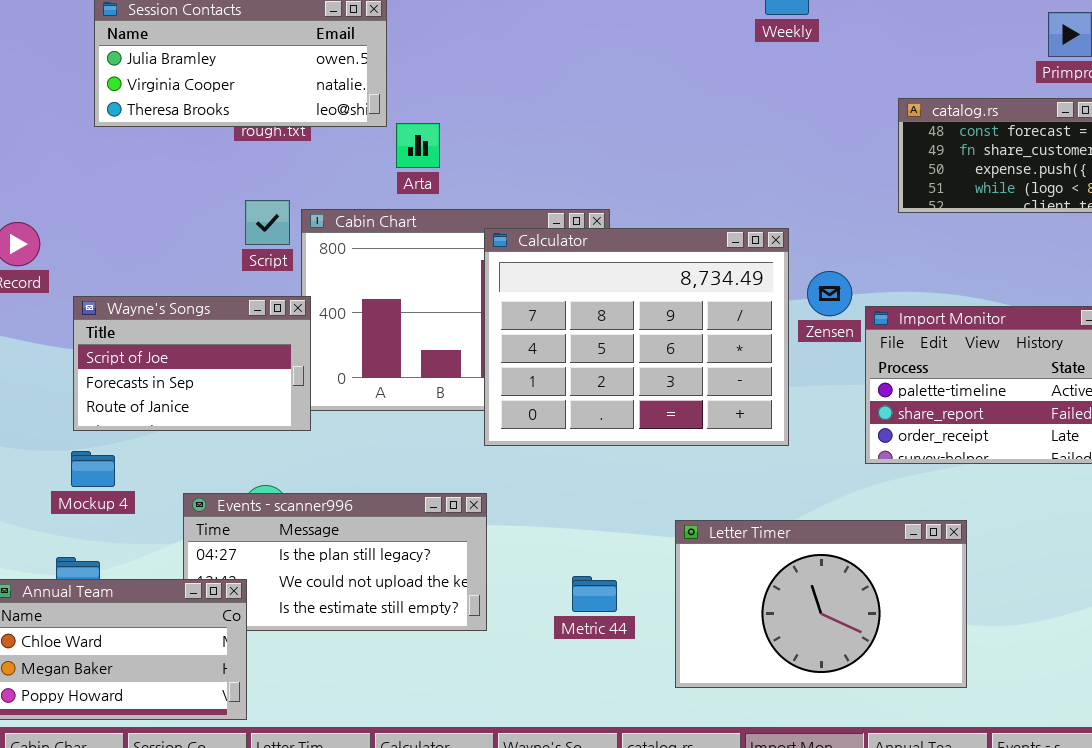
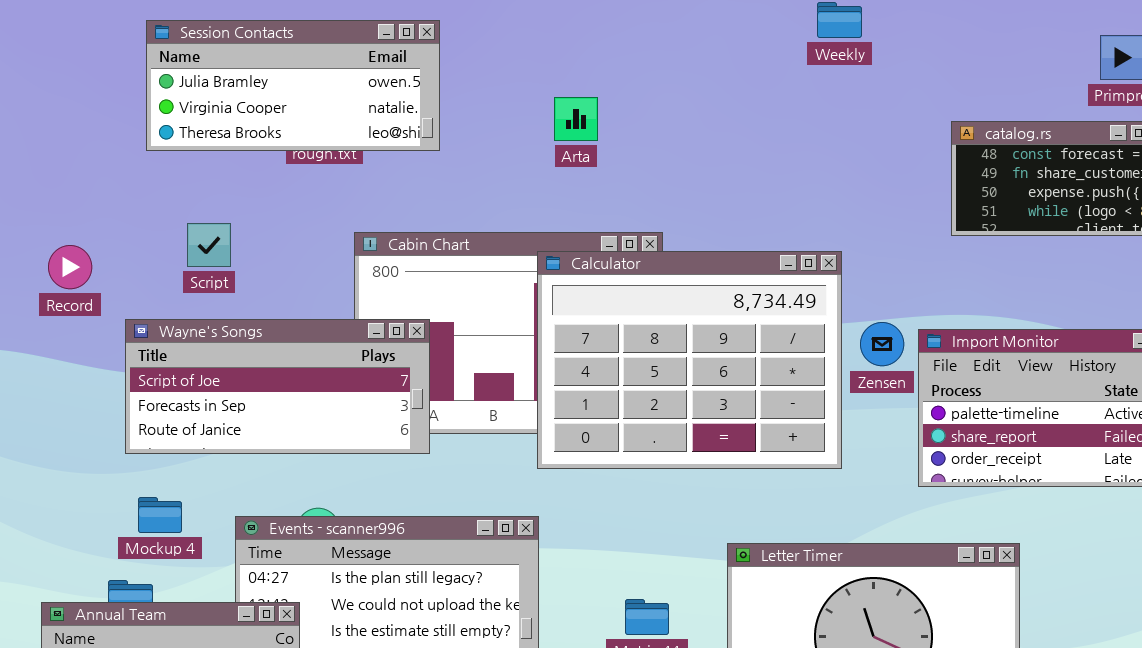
Arta: [396,123,440,168] -> [554,97,598,141], moved
Script: [245,200,290,245] -> [187,223,231,267], moved
Zensen: [807,271,852,316] -> [860,322,904,366], moved
Wayne's Songs: [73,296,311,431] -> [125,319,430,454], resized
Mockup 4: [71,451,115,487] -> [138,497,182,533], moved

